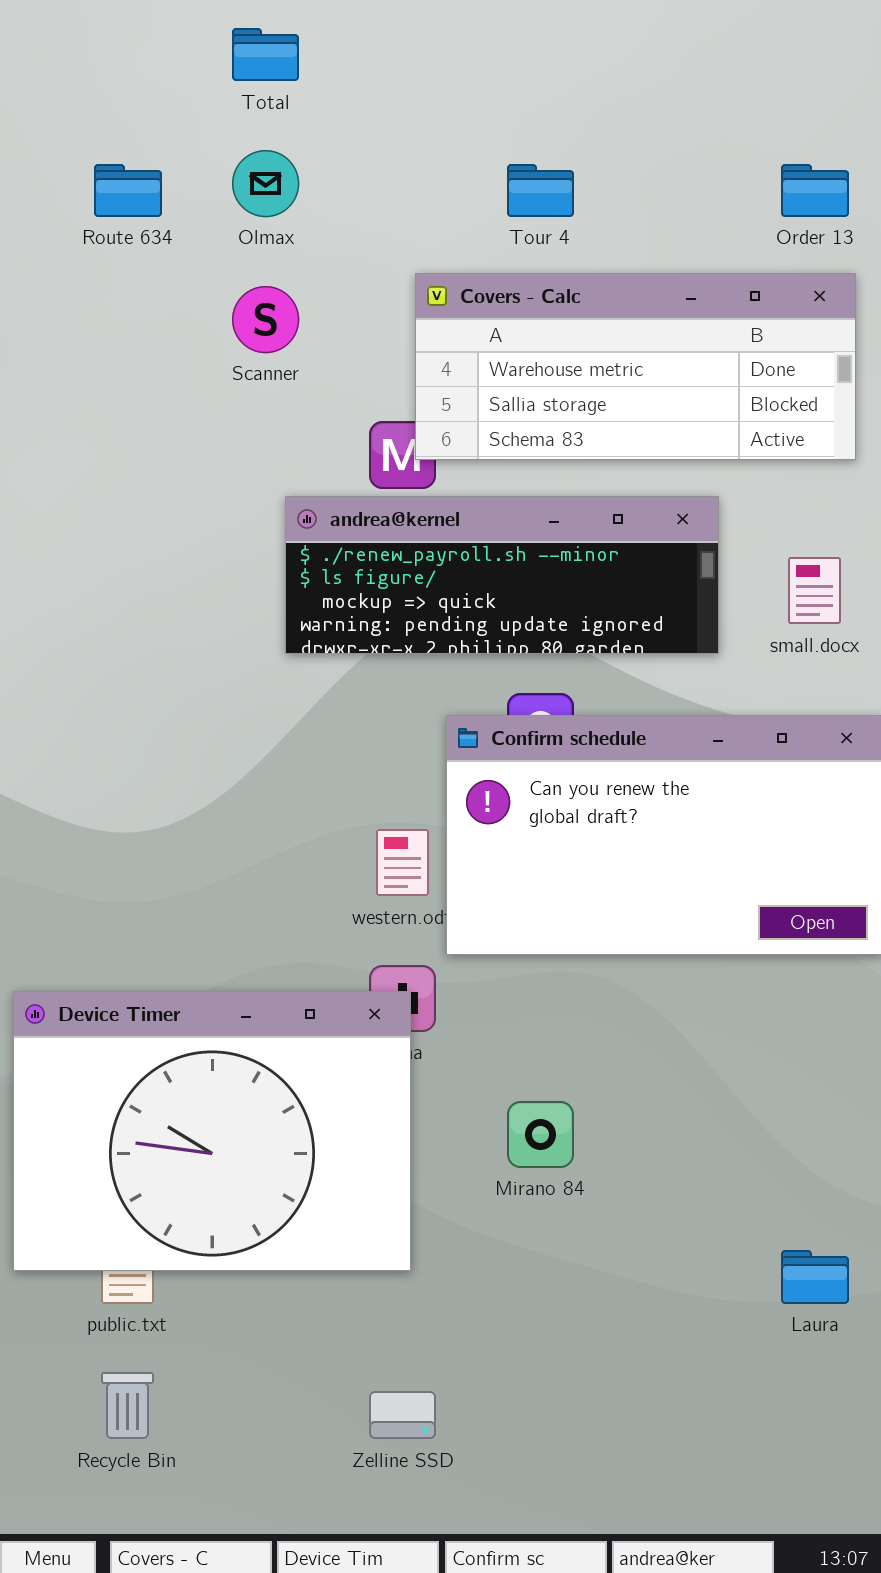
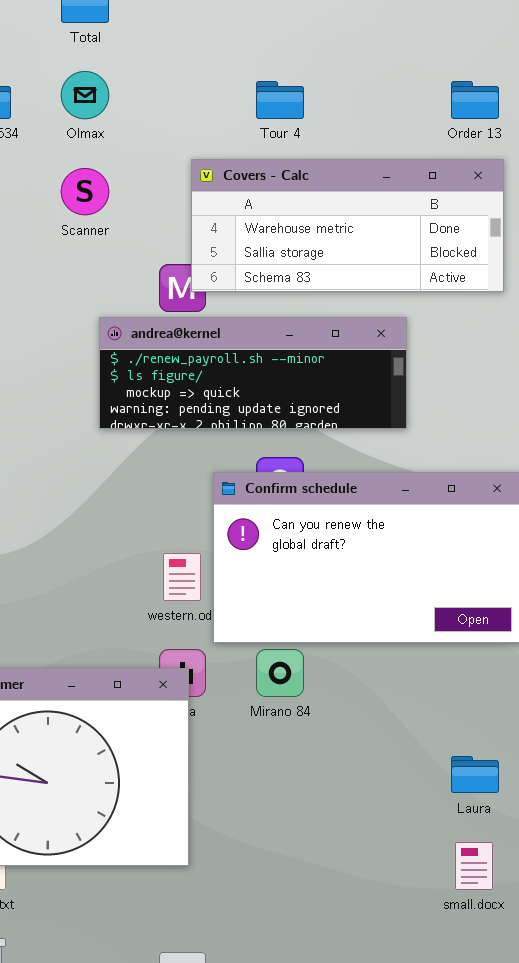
small.docx: [788,557,841,624] -> [455,842,493,890], moved
Mirano 84: [507,1101,574,1168] -> [256,649,304,697], moved
Laura: [781,1250,849,1304] -> [451,756,499,793], moved

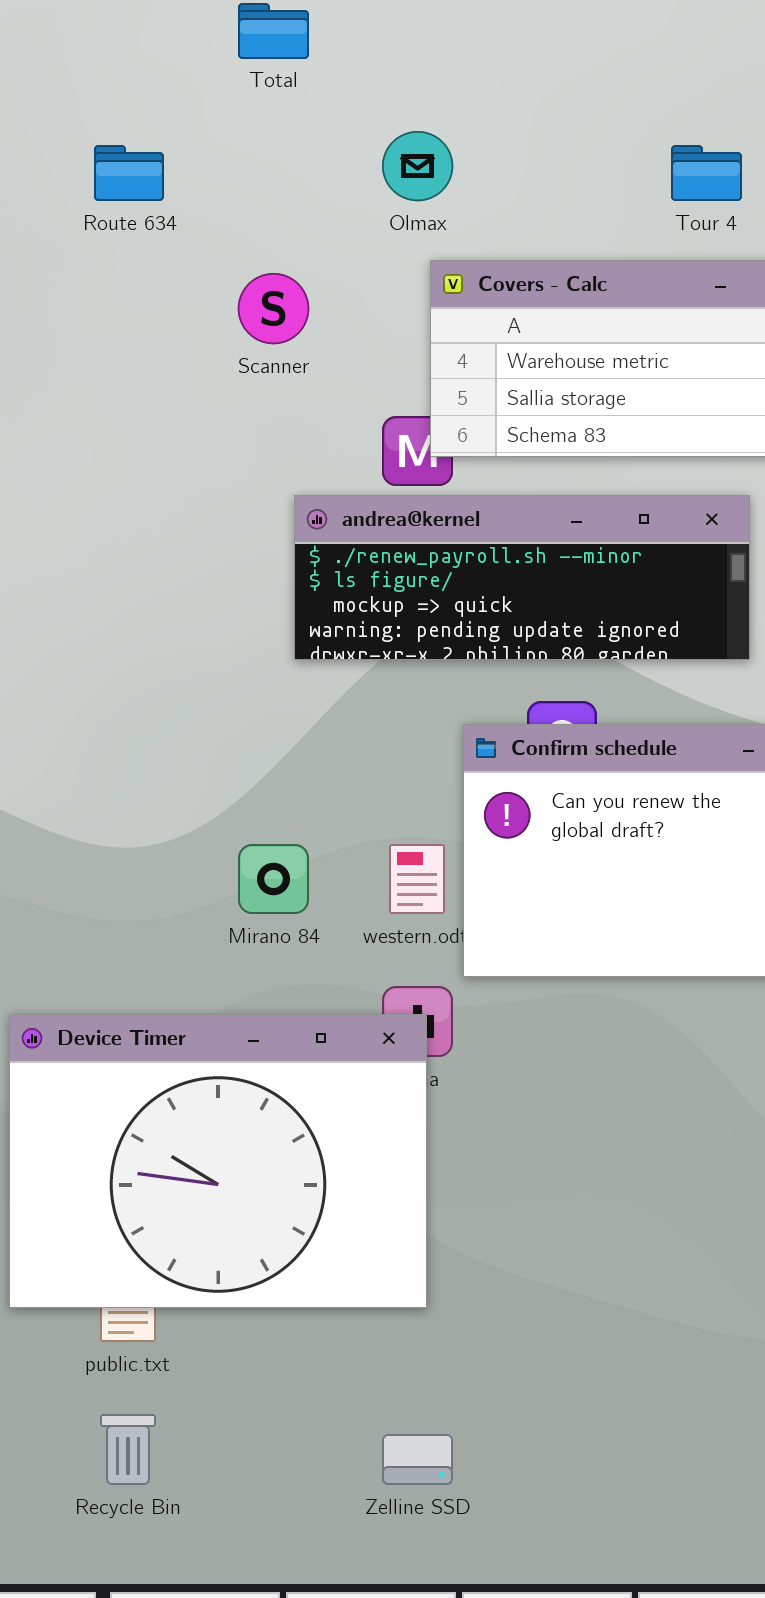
Olmax: [61,71,109,119] -> [382,131,453,201], moved
Tour 4: [256,81,304,119] -> [671,145,742,201], moved
Mirano 84: [256,649,304,697] -> [238,844,309,914], moved

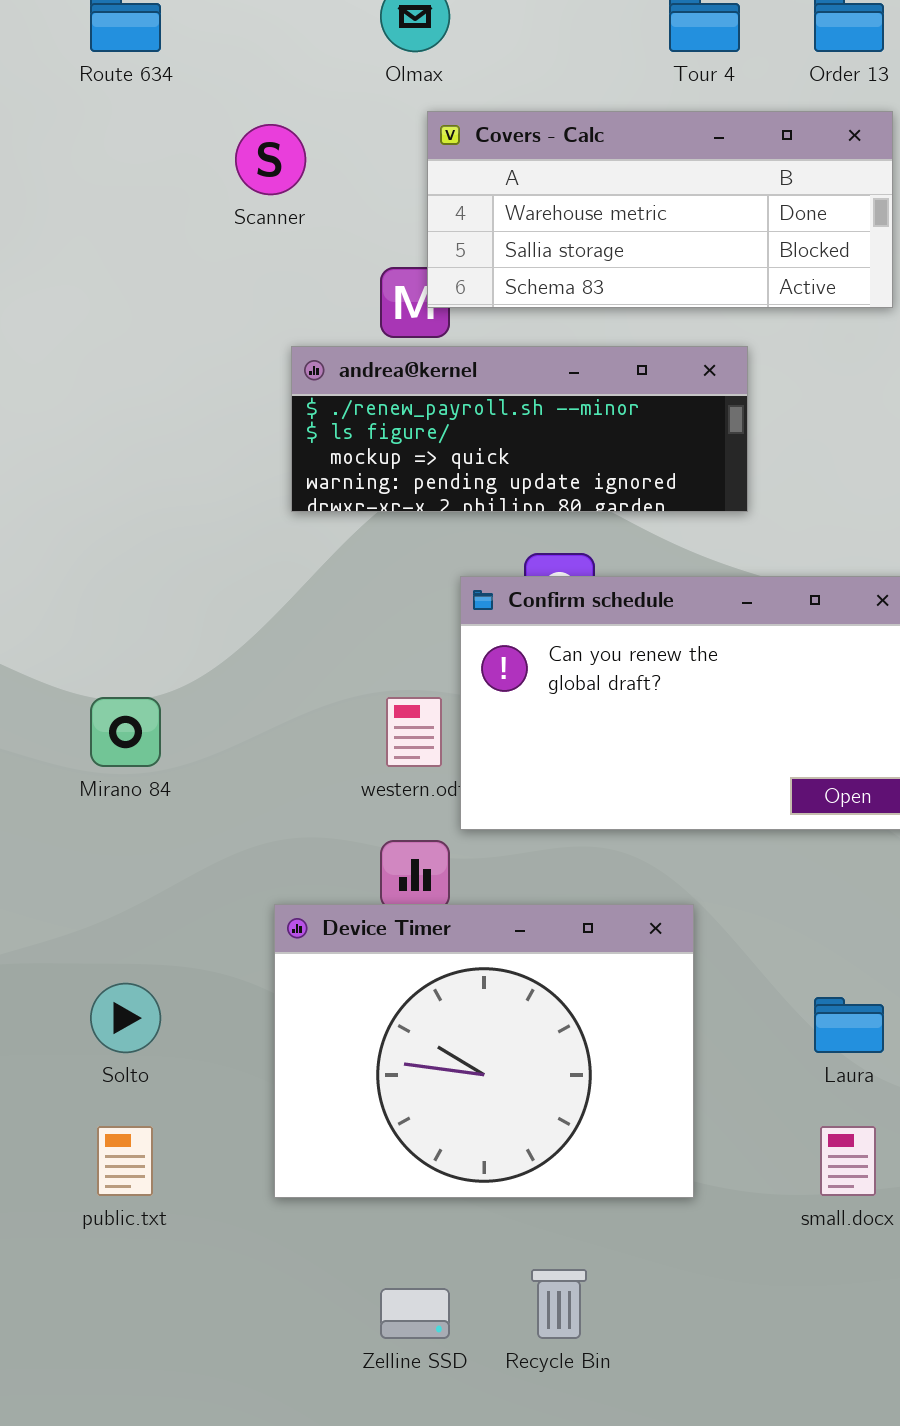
Mirano 84: [238,844,309,914] -> [90,697,161,767], moved
Device Timer: [9,1014,427,1308] -> [274,904,694,1198], moved
Recycle Bin: [100,1414,156,1485] -> [531,1269,587,1339], moved

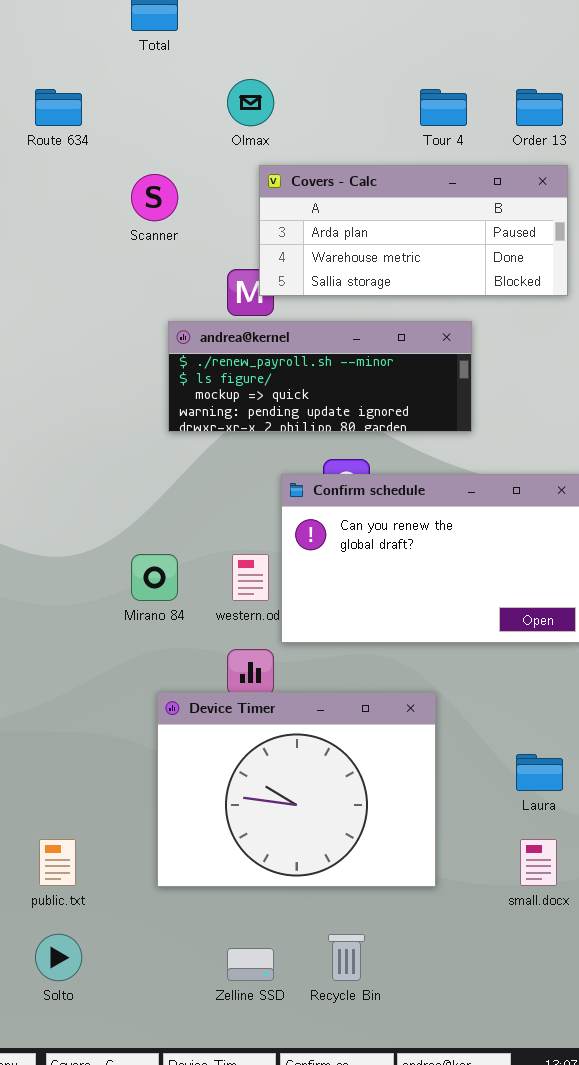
Covers - Calc: [427,111,893,308] -> [259,165,568,296], scrolled up 1 row
Mirano 84: [90,697,161,767] -> [131,554,178,601], moved
Solto: [90,983,161,1053] -> [35,934,82,981], moved

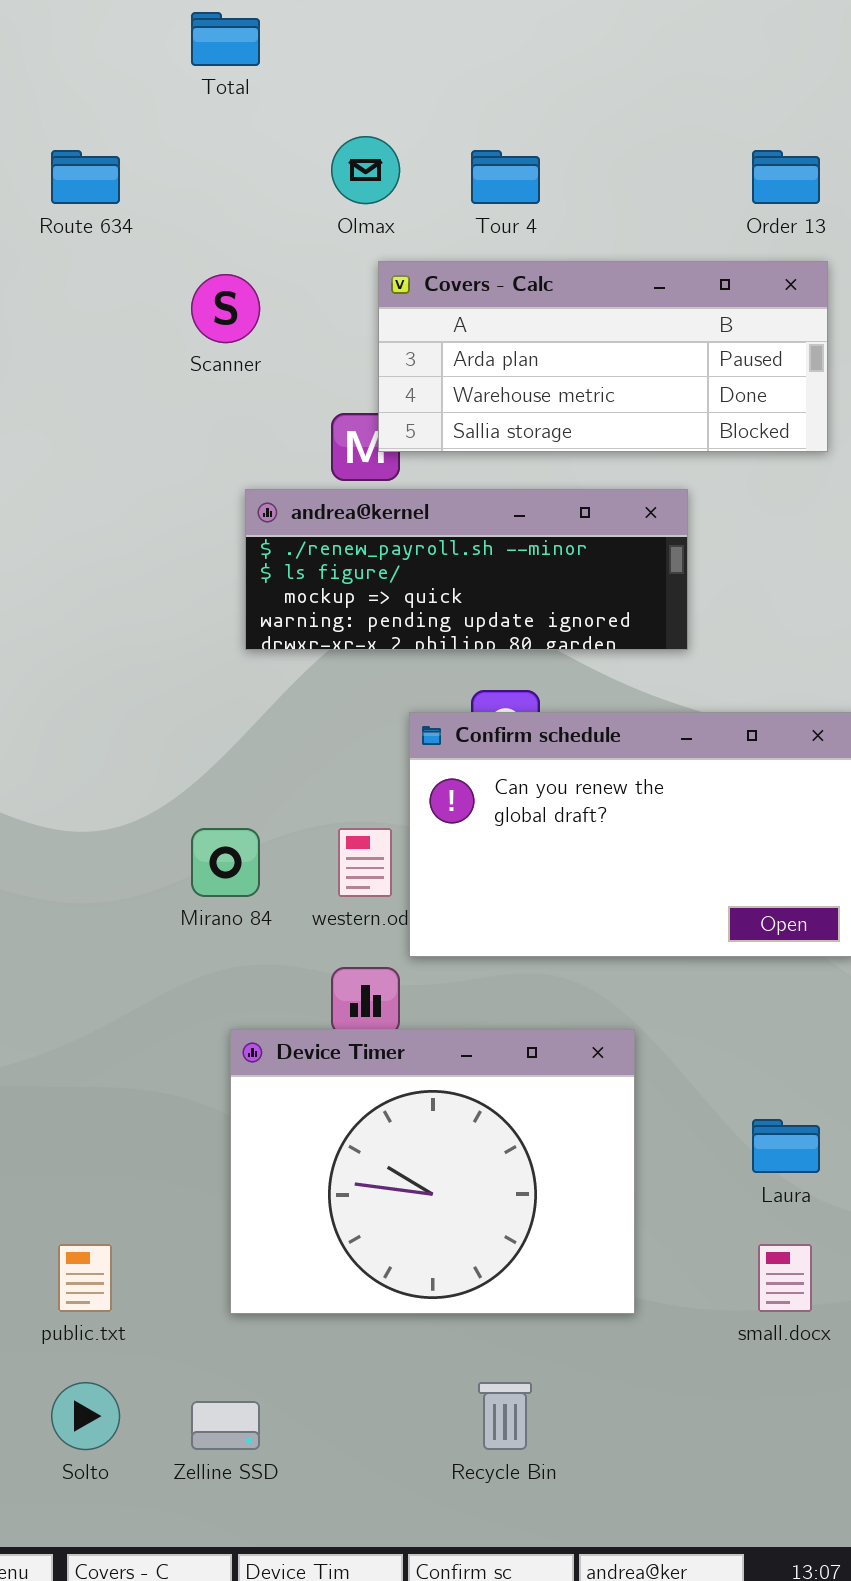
Tour 4: [420,89,467,126] -> [471,150,540,204], moved
Zelline SSD: [227,948,274,981] -> [191,1401,260,1450], moved

